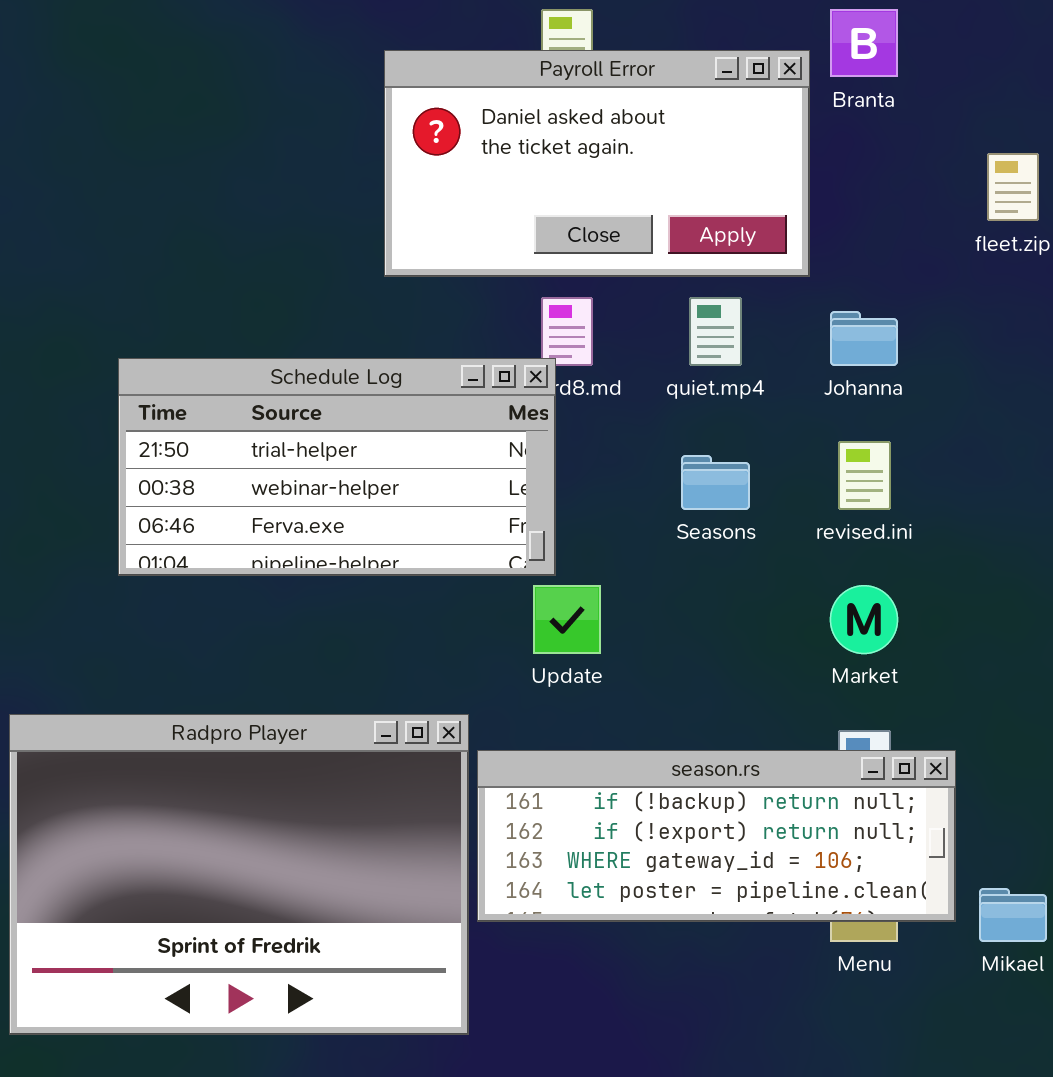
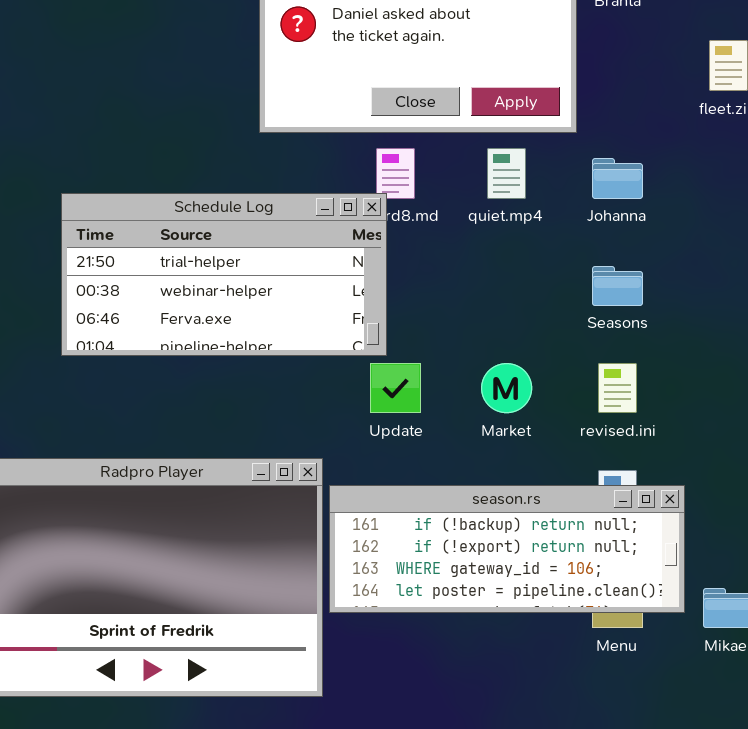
revised.ini: [838,441,891,510] -> [598,363,637,413], moved
Seasons: [681,455,750,510] -> [592,266,643,306], moved
Market: [830,585,898,654] -> [481,363,532,413], moved

